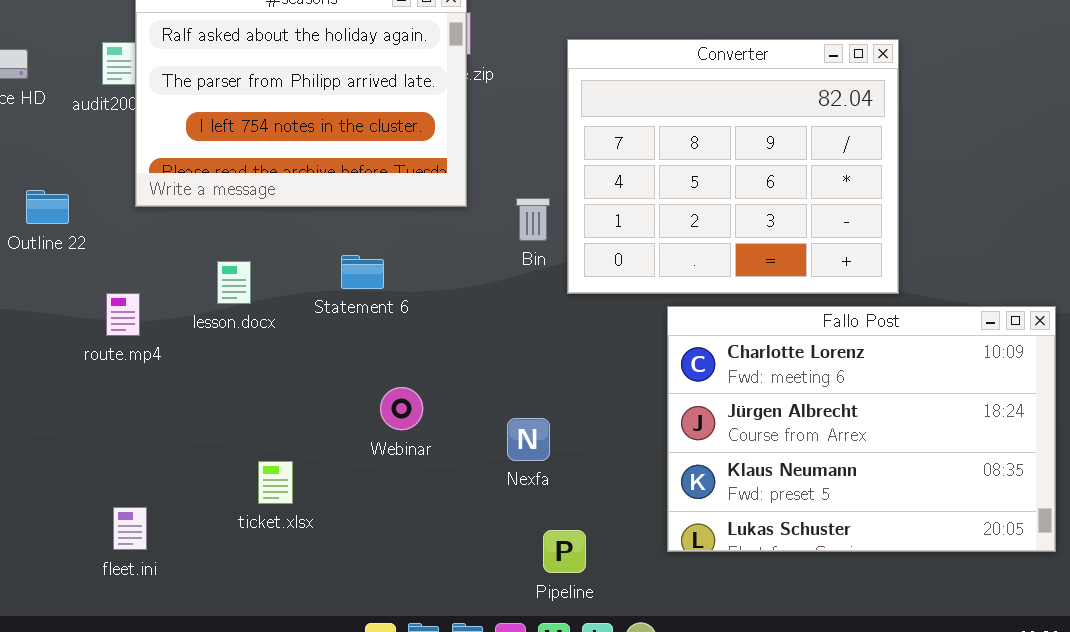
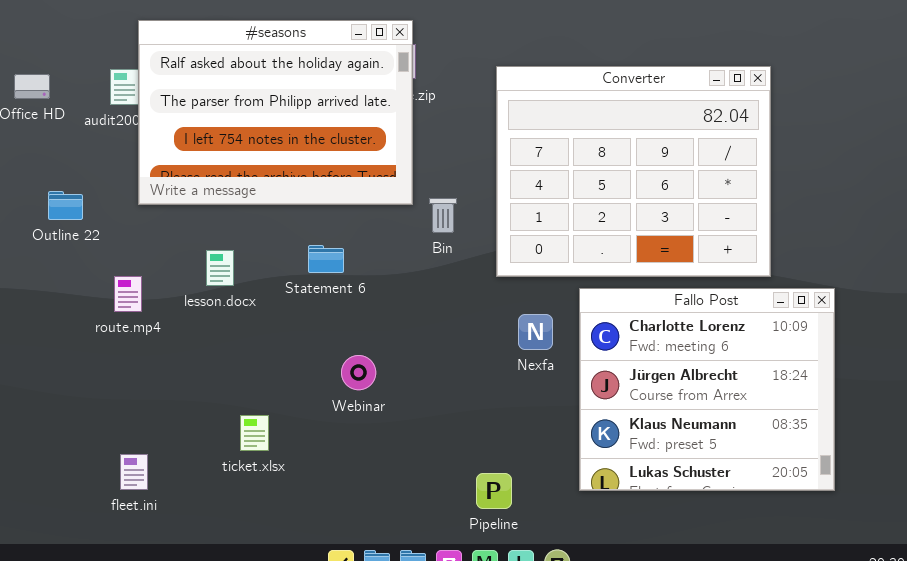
Bin: [516,198,550,241] -> [429,198,457,233], moved
Fallo Post: [667,306,1056,552] -> [579,288,835,491], resized
Nexfa: [507,418,550,461] -> [518,314,553,350], moved

